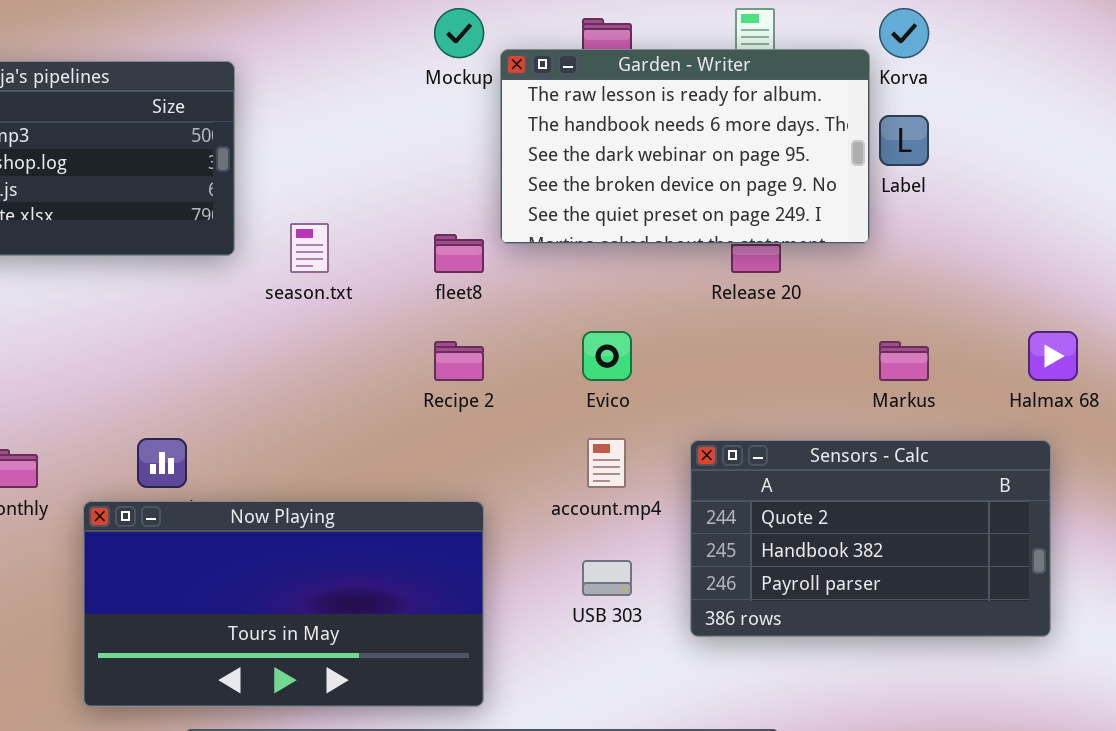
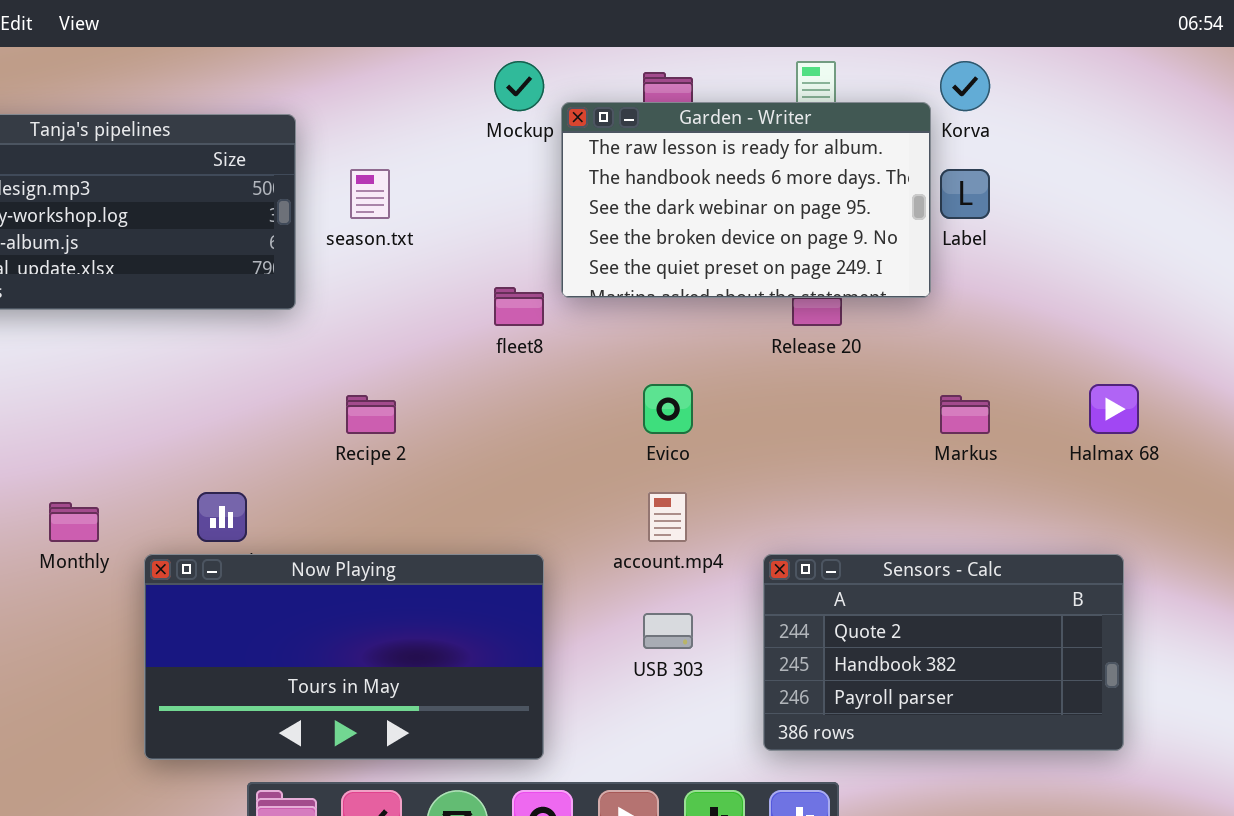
season.txt: [290,223,329,273] -> [350,169,390,219], moved
Recipe 2: [434,341,484,381] -> [346,395,396,434], moved
Sensors - Calc: [690,440,1051,637] -> [763,554,1124,751], moved

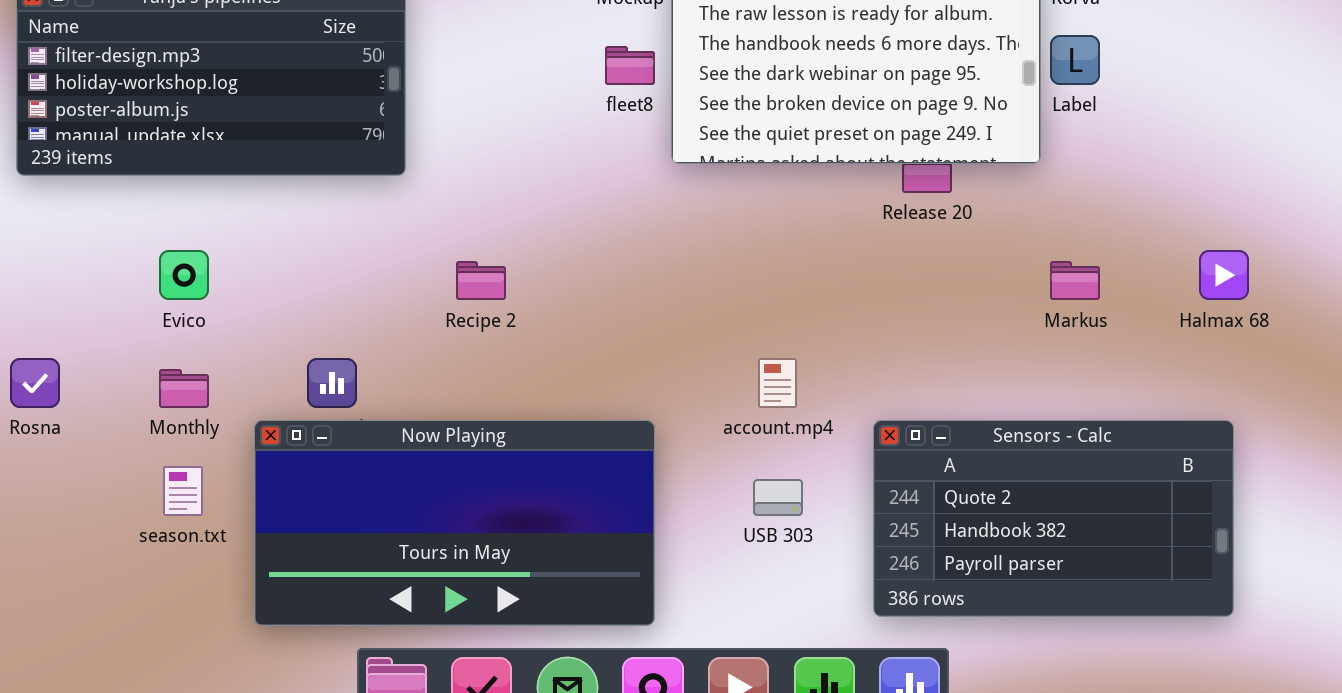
season.txt: [350,169,390,219] -> [163,466,203,516], moved
fleet8: [494,287,544,326] -> [605,46,655,85], moved
Evico: [643,384,693,434] -> [159,250,209,300], moved

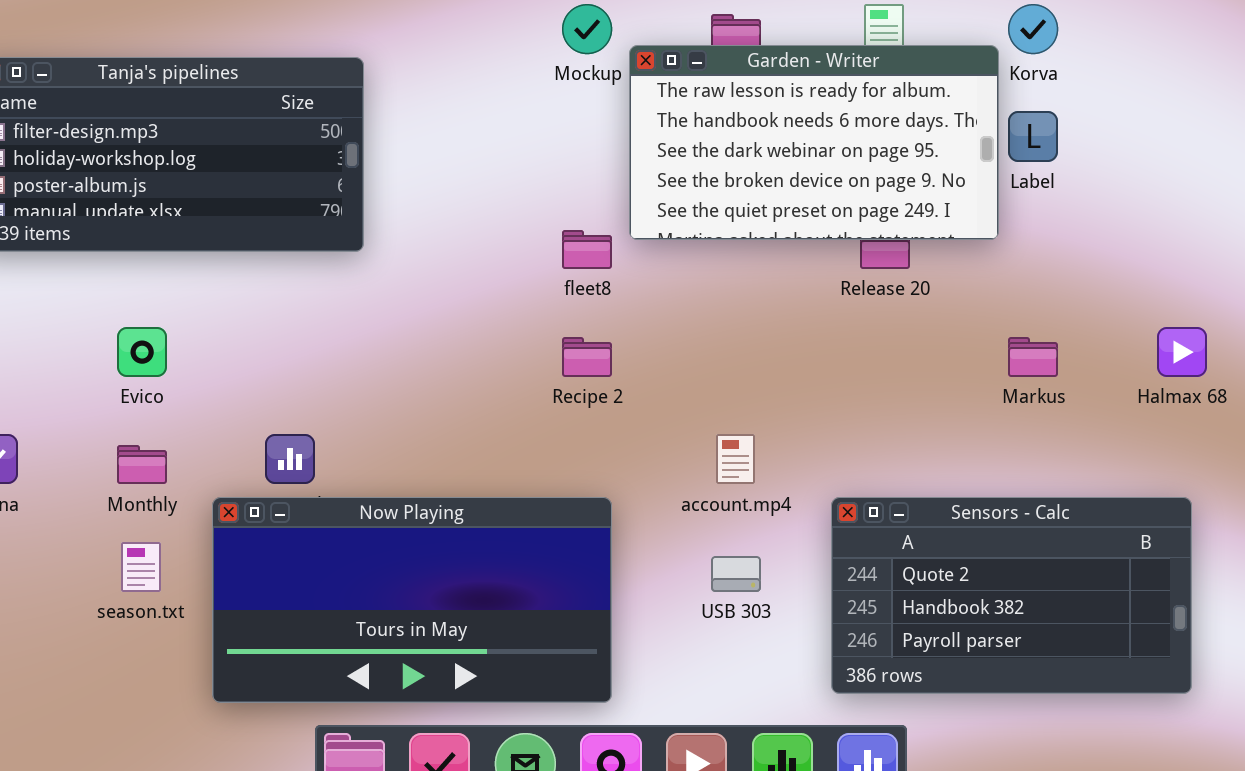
fleet8: [605,46,655,85] -> [562,230,612,269], moved
Recipe 2: [456,261,506,300] -> [562,337,612,377], moved

